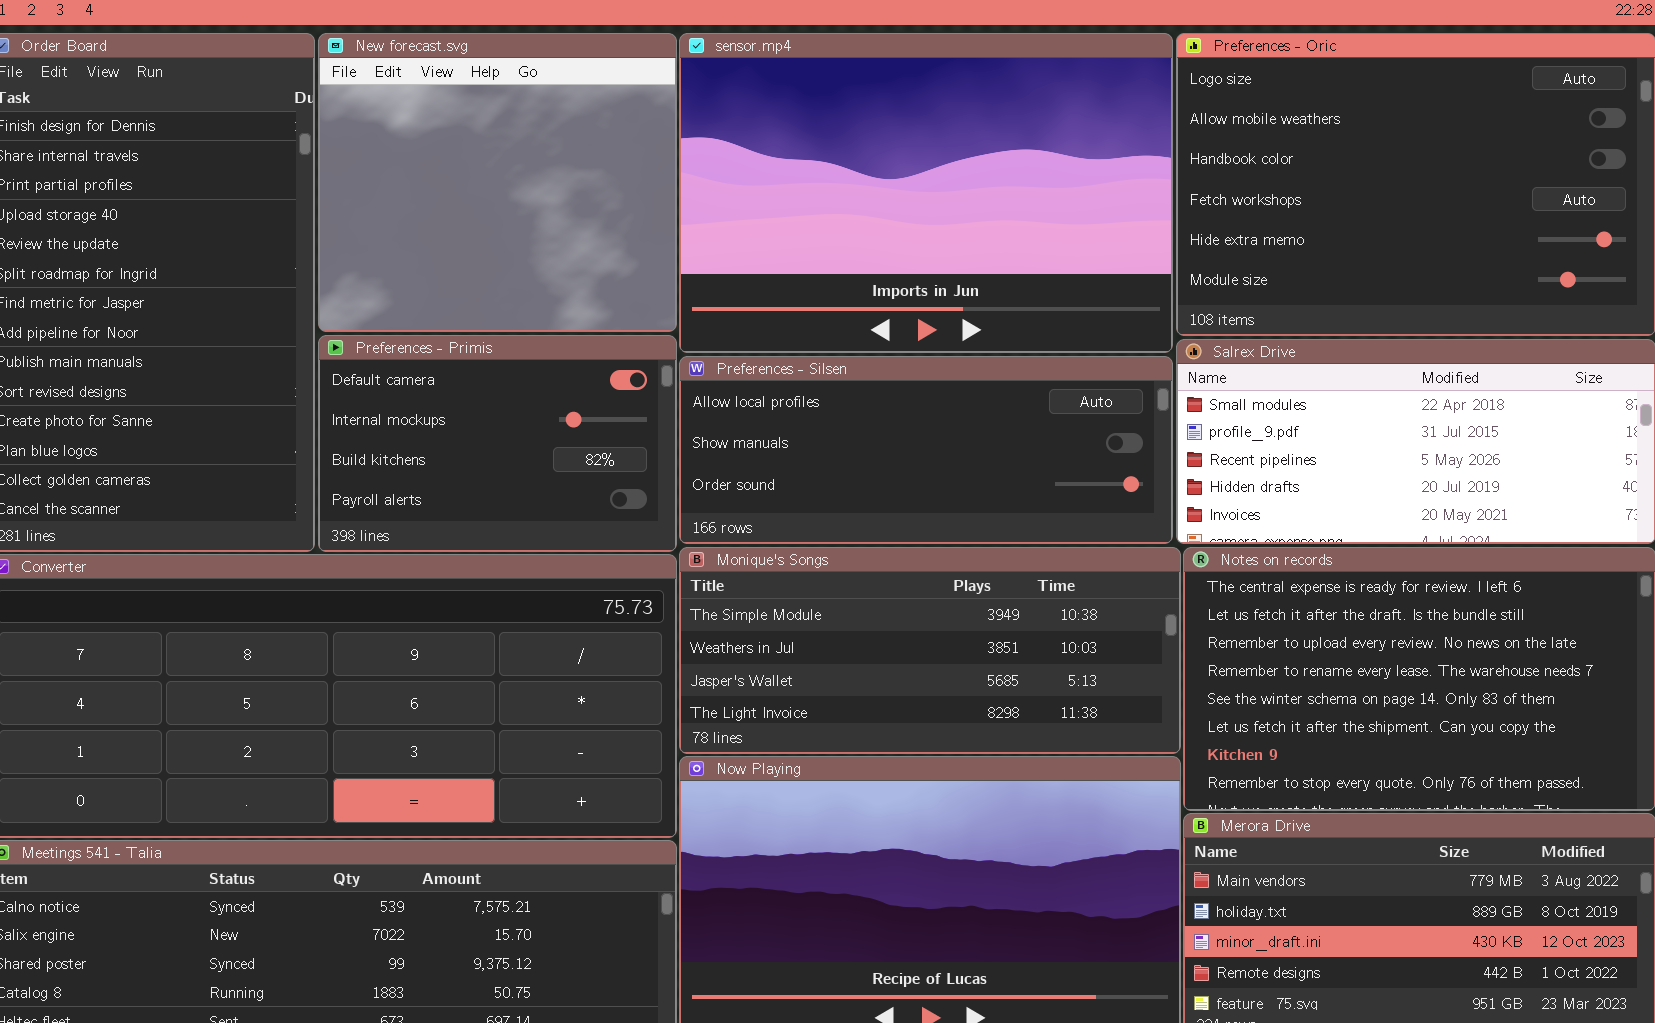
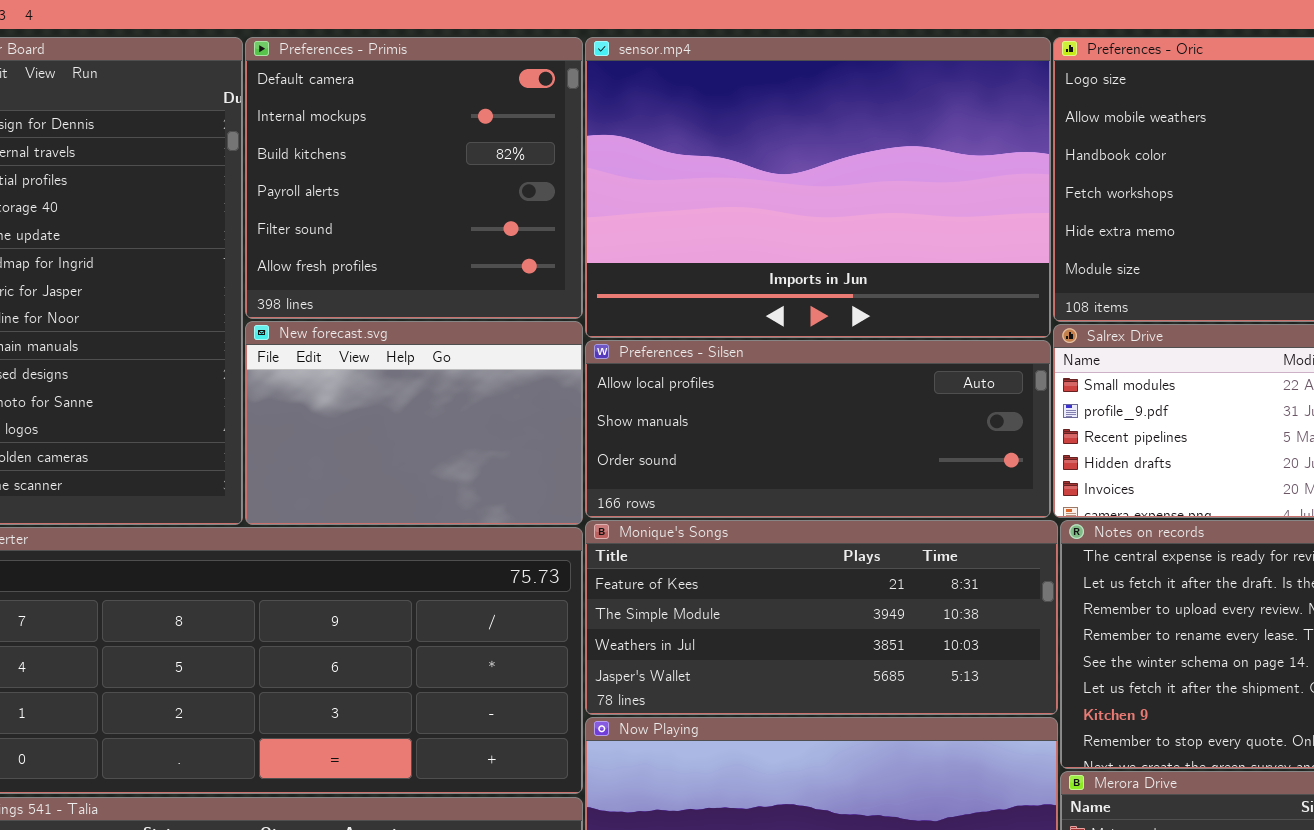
New forecast.svg: [318,33,677,332] -> [245,321,583,525], moved, resized
Preferences - Primis: [318,335,677,552] -> [245,37,583,319], moved, resized
Monique's Songs: [679,547,1181,754] -> [585,520,1058,715], scrolled up 1 row

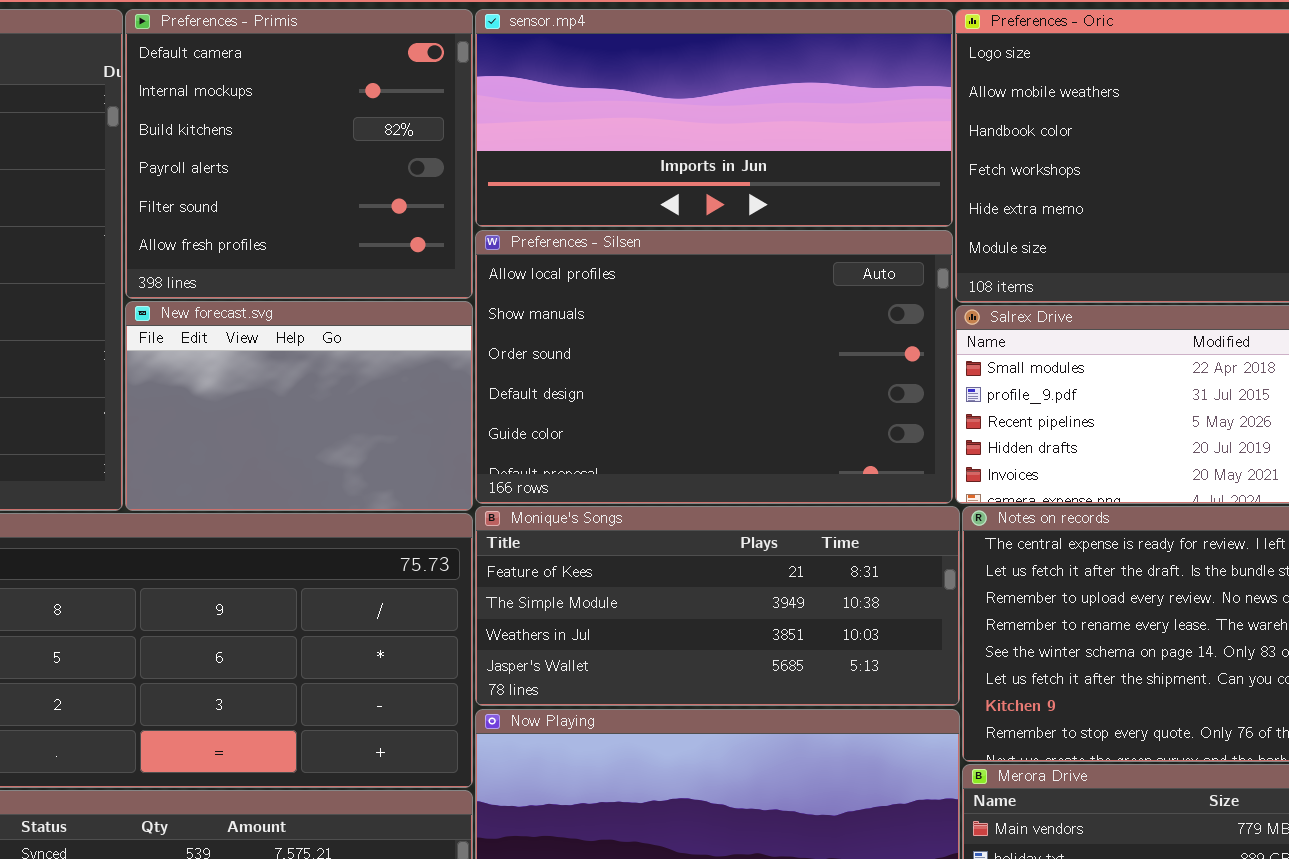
sensor.mp4: [585,37,1051,338] -> [475,9,953,227], resized
Preferences - Silsen: [585,340,1051,518] -> [475,230,953,504], resized

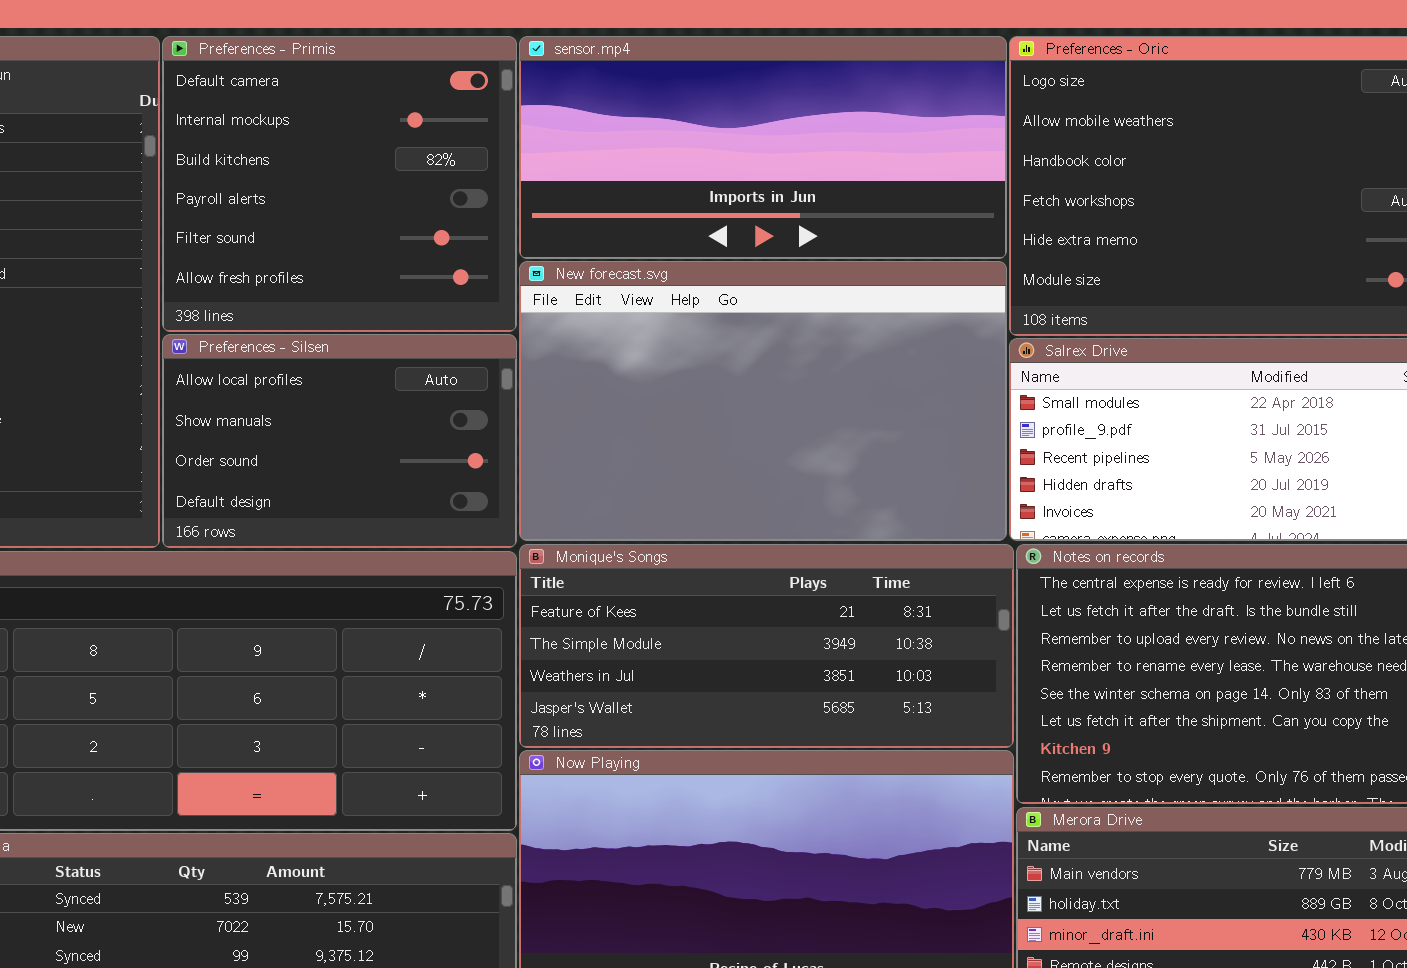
Preferences - Silsen: [475,230,953,504] -> [162,334,517,548], moved, resized
New forecast.svg: [125,301,473,511] -> [519,261,1007,541], moved, resized

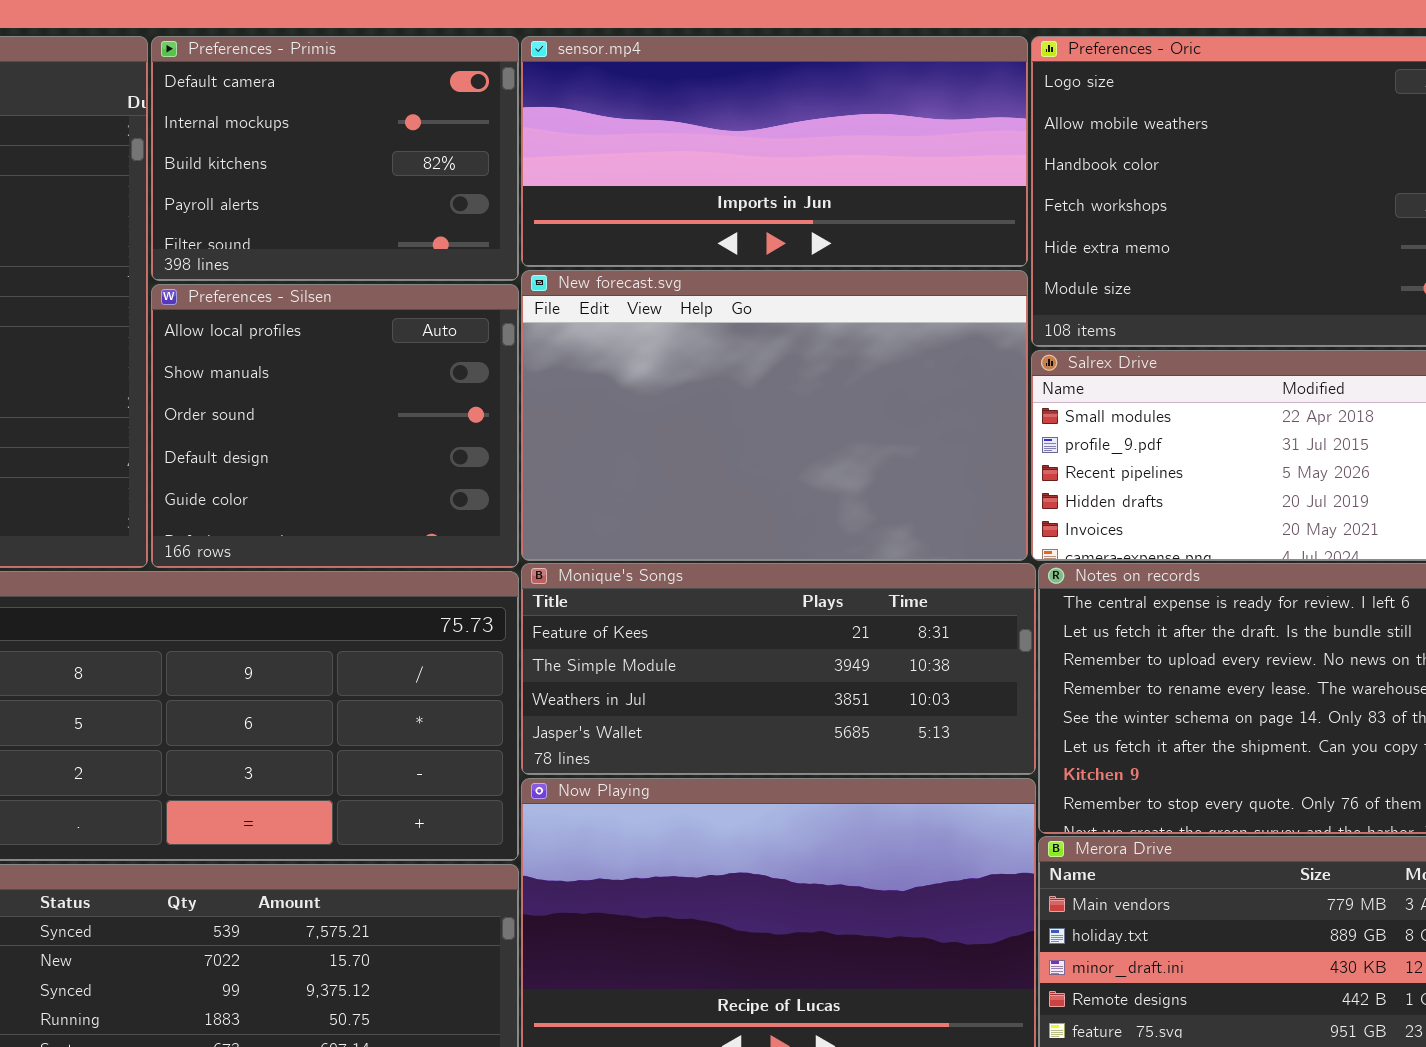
Preferences - Primis: [162,36,517,332] -> [151,36,519,281], resized
Preferences - Silsen: [162,334,517,548] -> [151,284,519,568], resized

